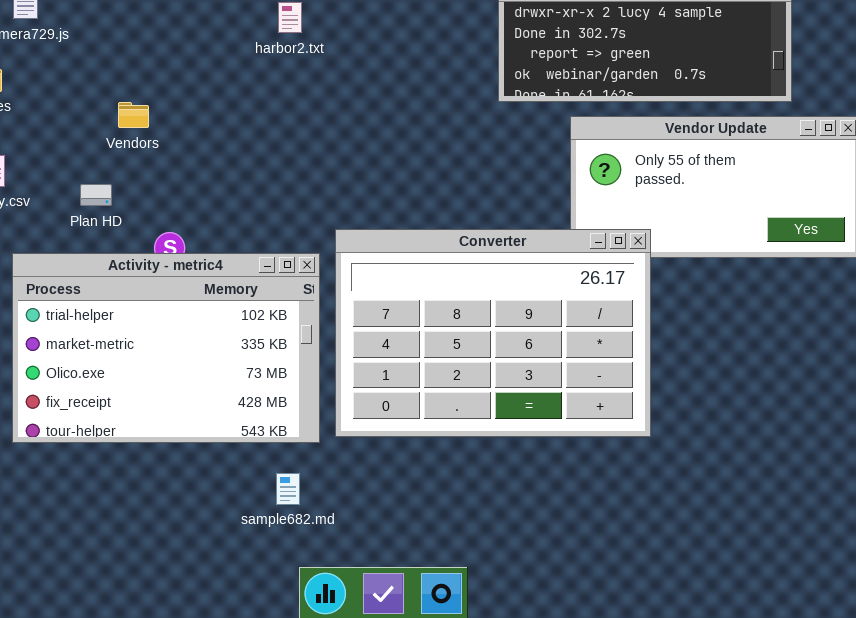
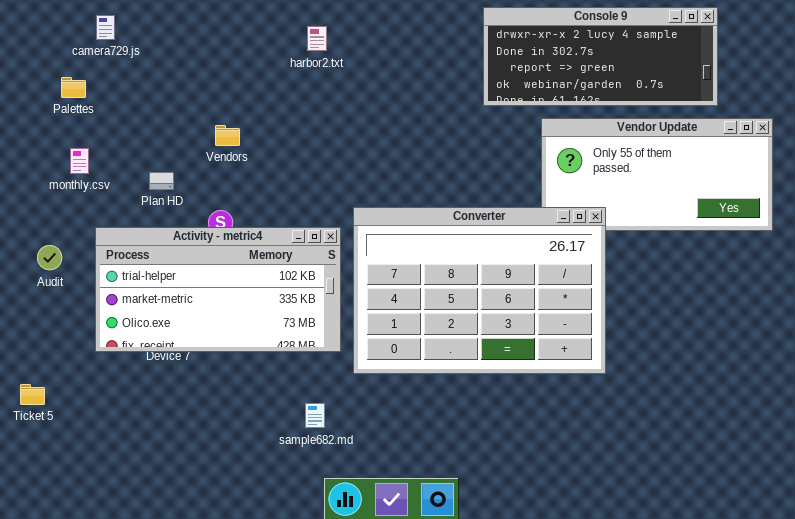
Vendors: [118,102,149,128] -> [215,125,240,146], moved
Activity - metric4: [12,253,320,443] -> [95,227,341,352], resized

